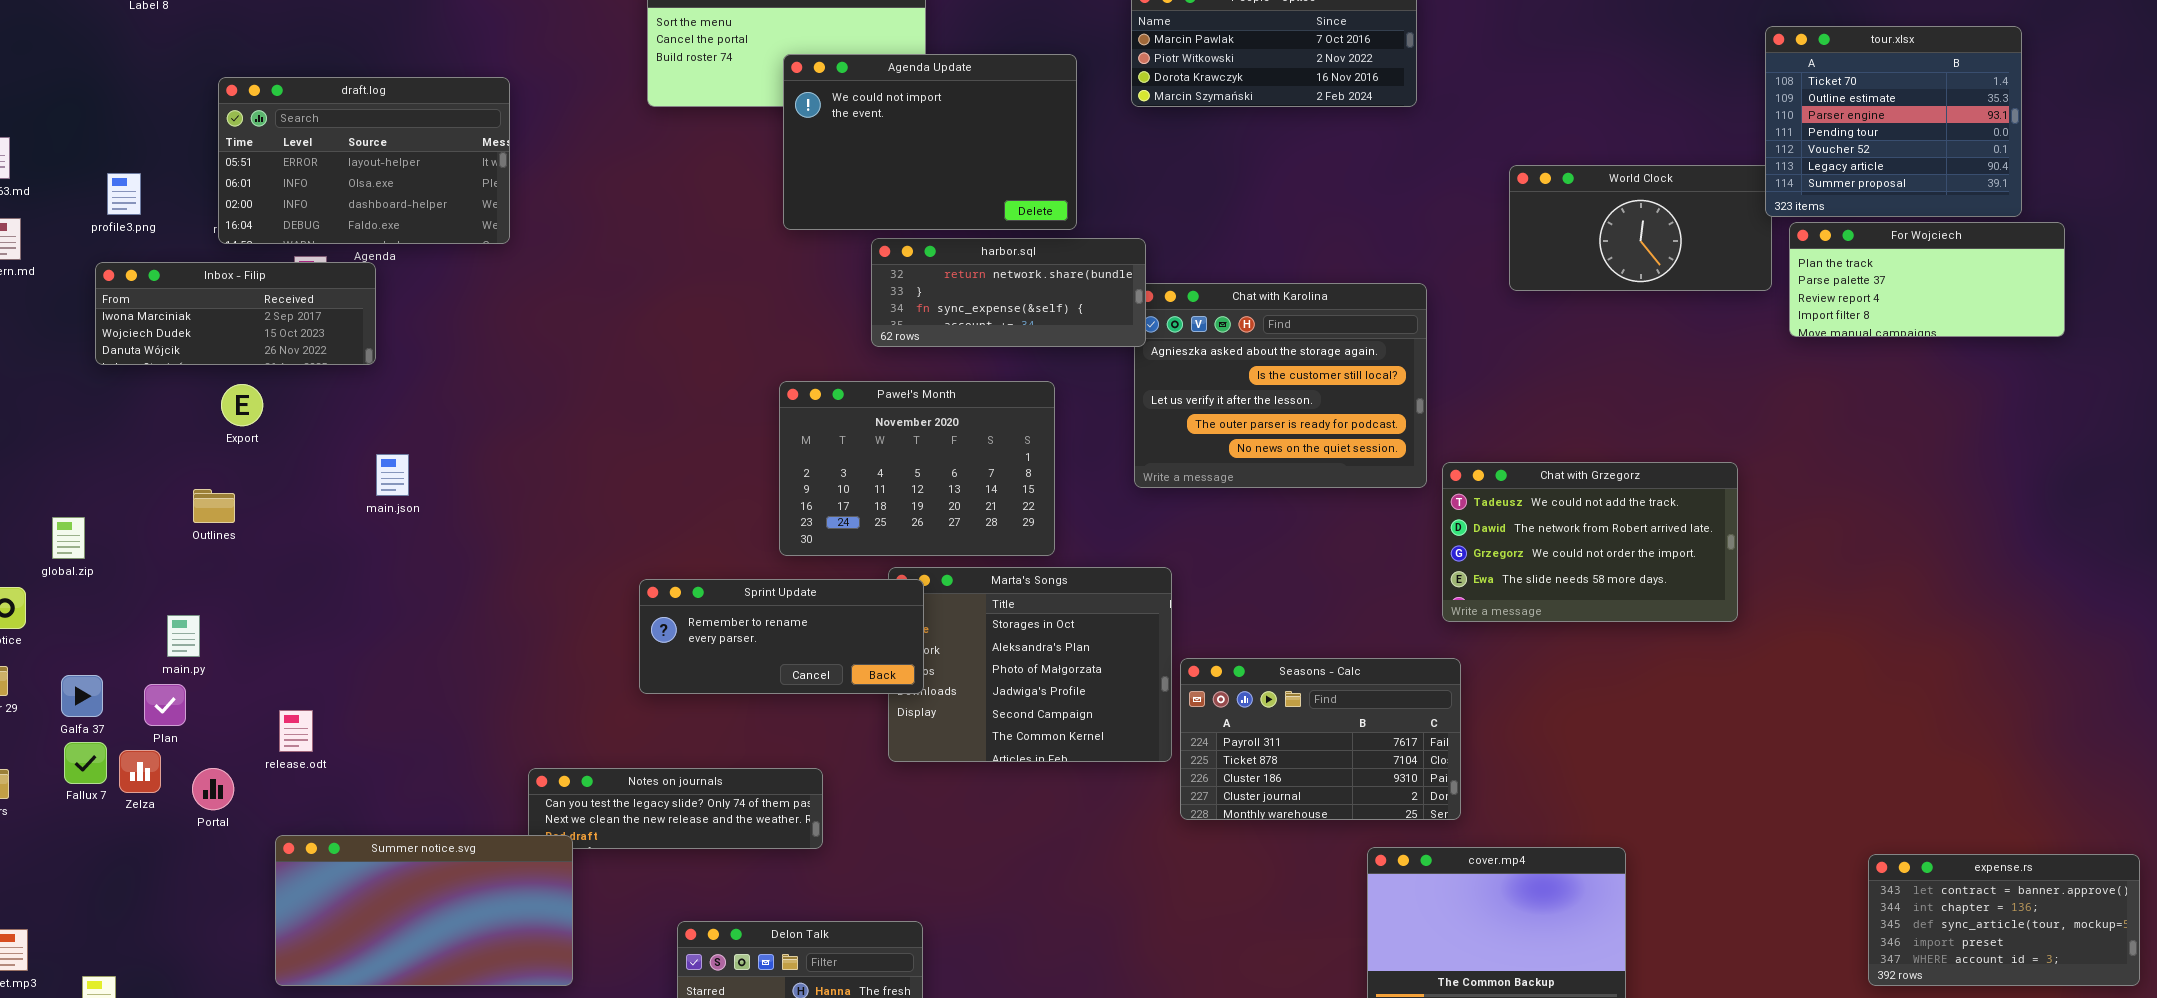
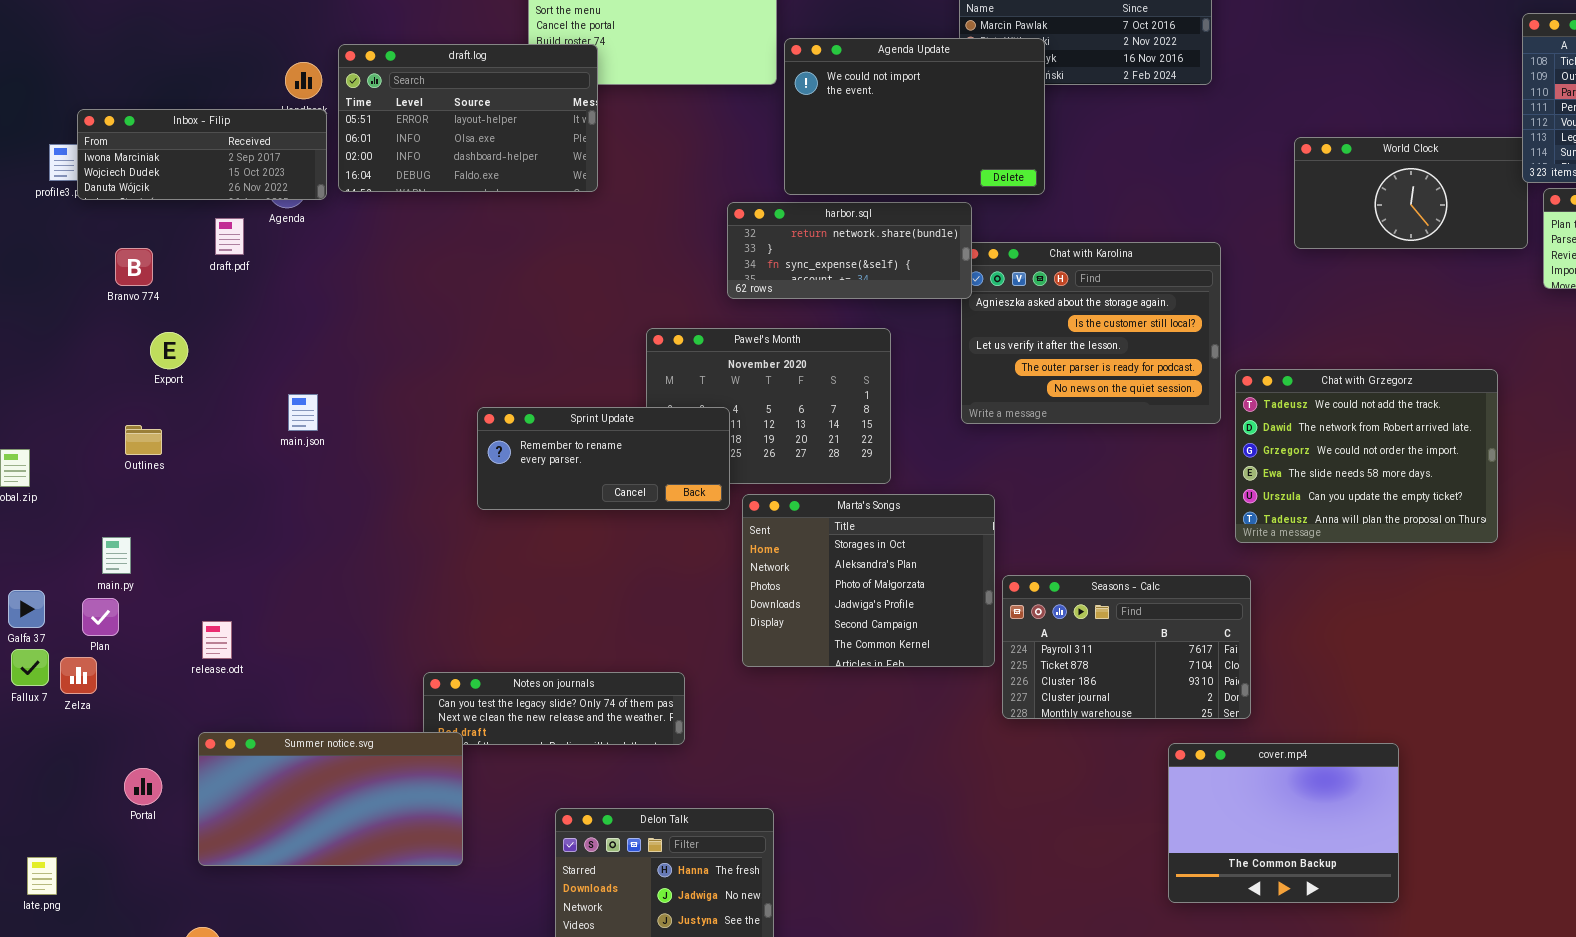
Agenda Update: [783,54,1077,230] -> [784,38,1045,195], moved
draft.log: [218,77,510,244] -> [338,44,598,192], moved
Inbox - Filip: [95,262,376,365] -> [77,109,327,200], moved
Chat with Grzegorz: [1442,462,1738,622] -> [1235,369,1498,543], resized
Sprint Update: [639,579,924,694] -> [477,407,730,510], moved
Portal: [192,768,234,810] -> [124,768,162,805], moved

